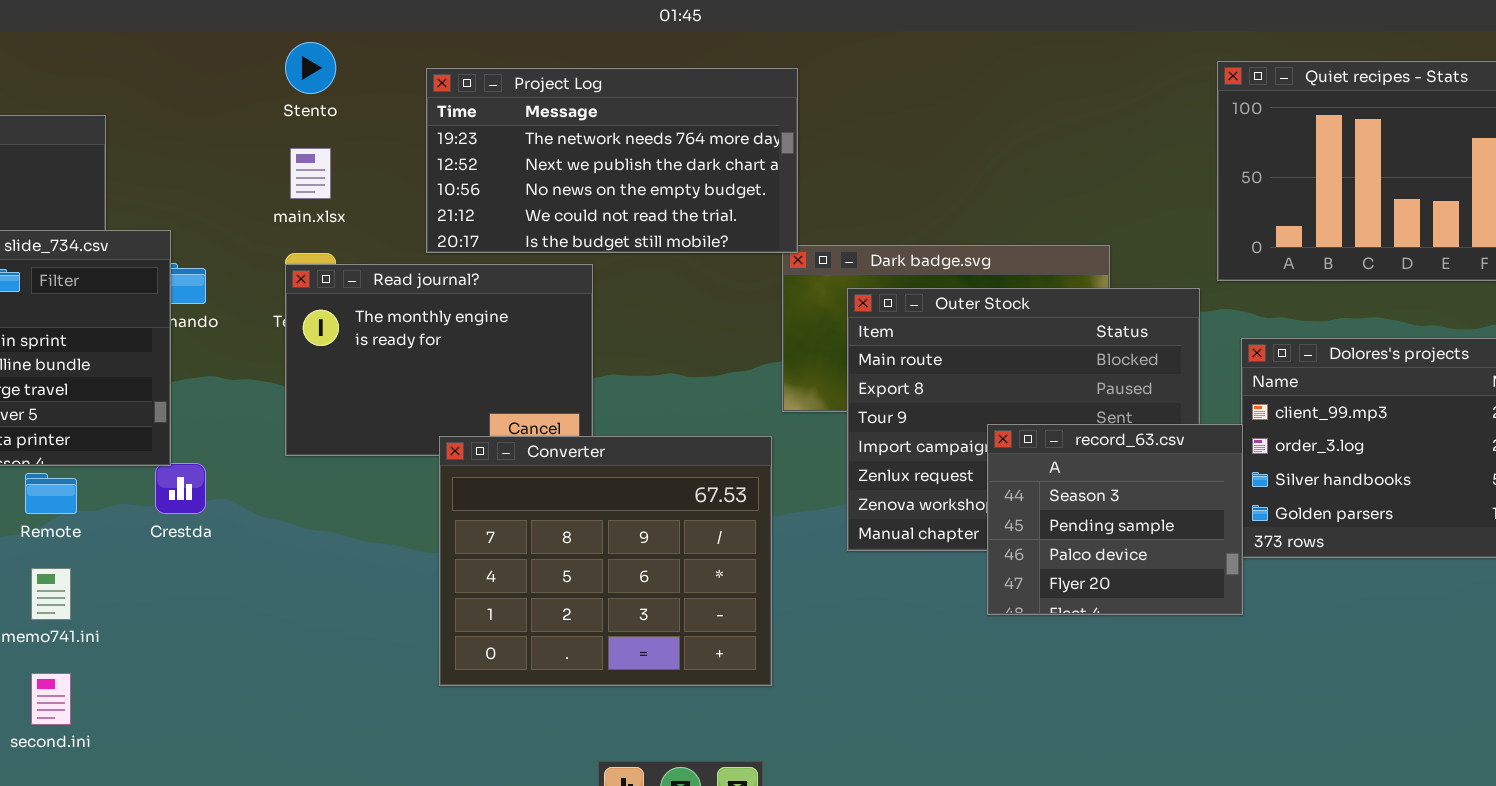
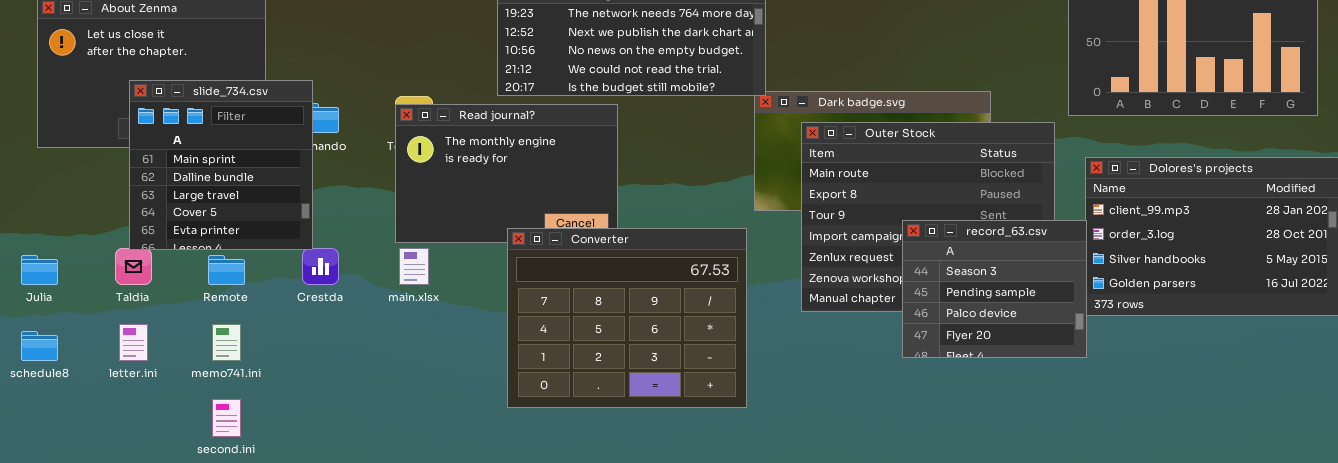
main.xlsx: [290,148,331,199] -> [399,248,429,285], moved

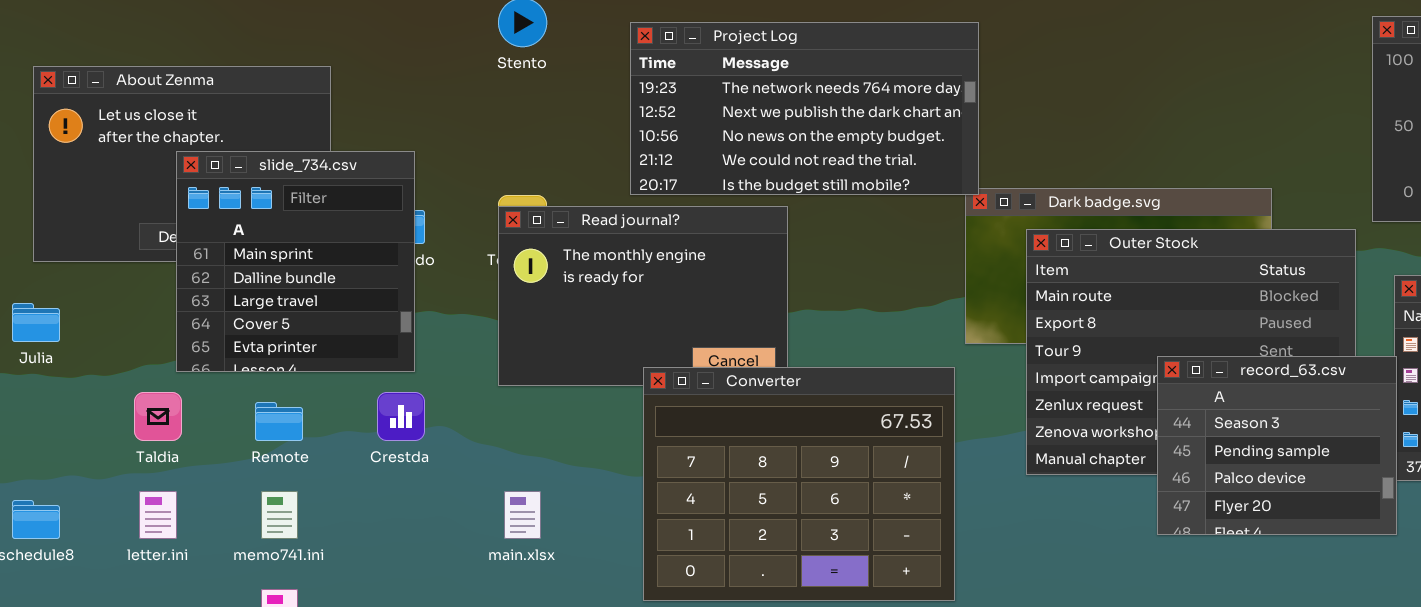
slide_734.csv: [129,80,313,250] -> [176,151,415,372], moved
main.xlsx: [399,248,429,285] -> [504,491,541,539], moved
Julia: [21,255,58,285] -> [12,303,60,342], moved

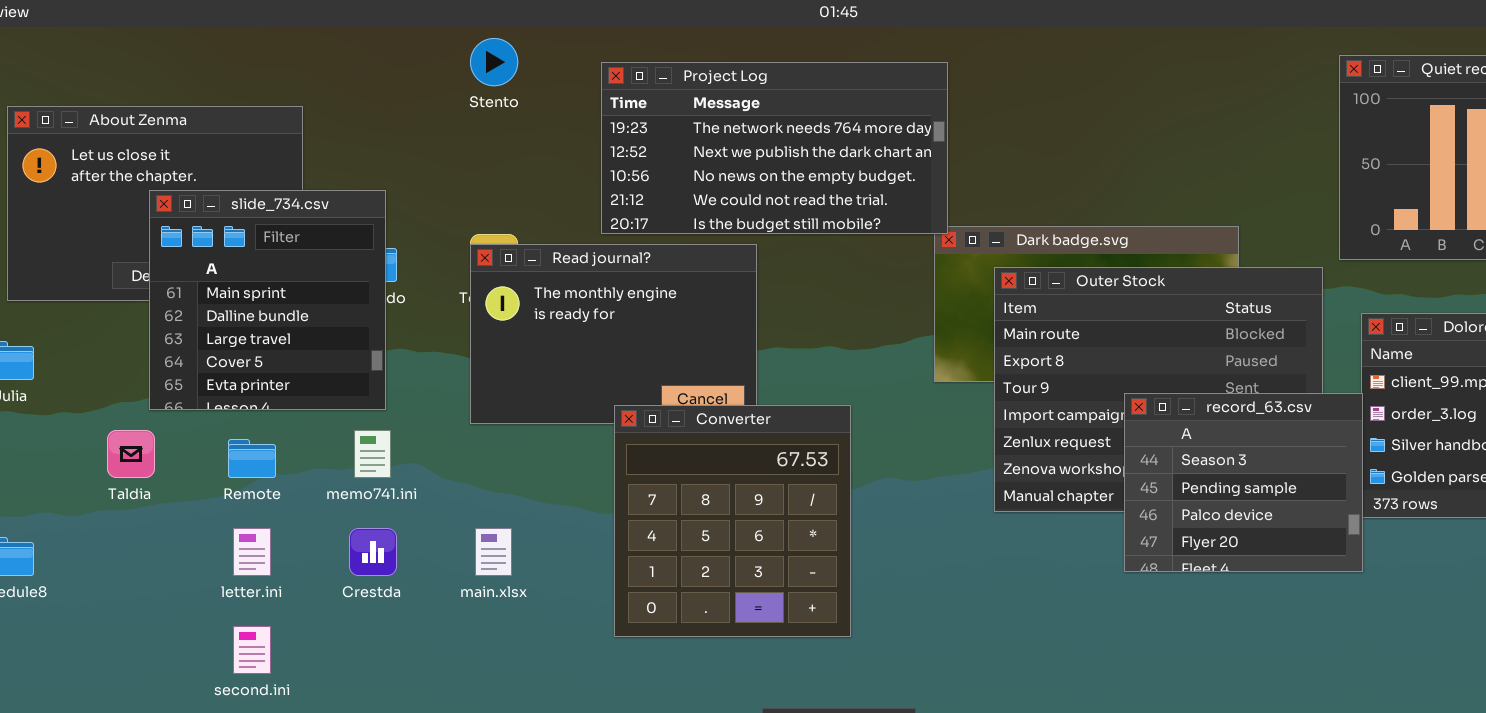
Converter: [643,367,955,601] -> [614,405,851,637], resized
Crestda: [377,392,425,441] -> [349,528,397,576], moved
letter.ini: [139,491,177,539] -> [233,528,271,576], moved
memo741.ini: [261,491,298,539] -> [354,430,391,478], moved

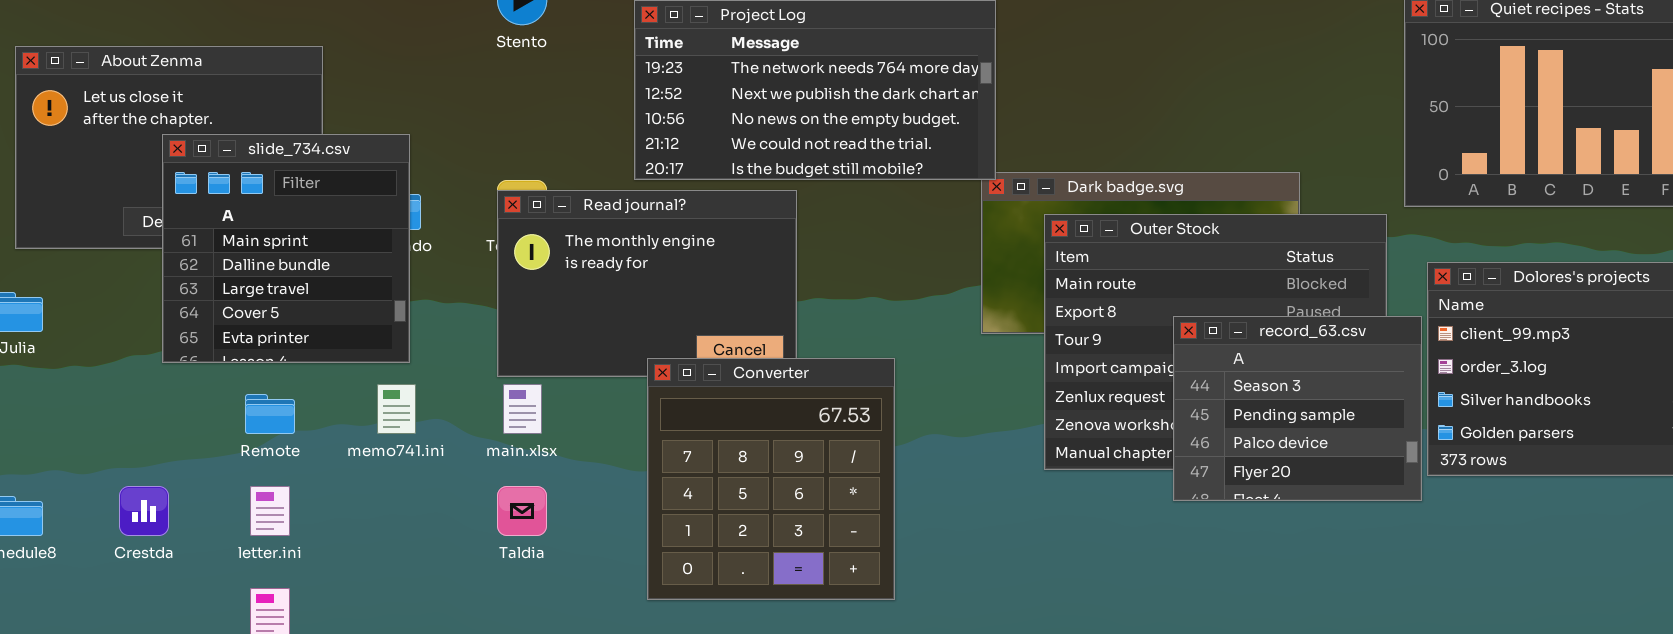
record_63.csv: [1124,393,1363,572] -> [1173,316,1422,501], moved
Taldia: [107,430,155,478] -> [497,486,547,536], moved
Crestda: [349,528,397,576] -> [119,486,169,536], moved
main.xlsx: [475,528,512,576] -> [503,384,542,434], moved

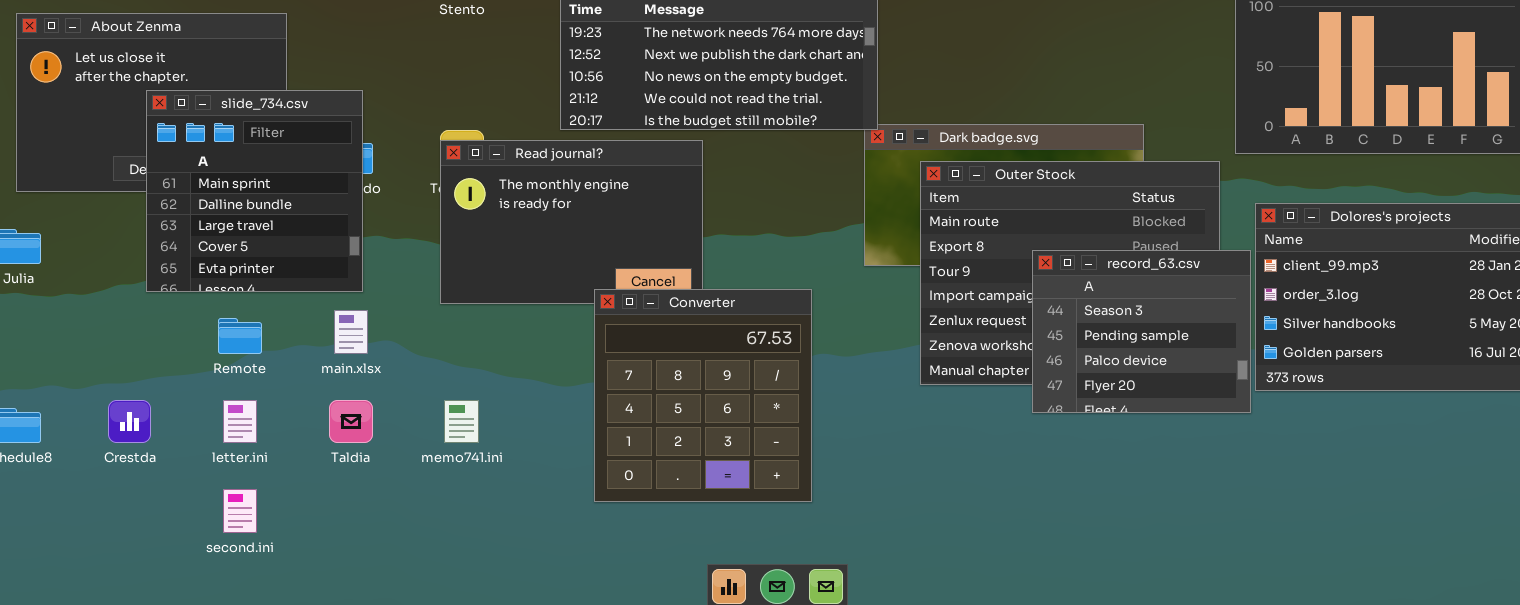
Converter: [647,358,895,600] -> [594,289,812,502], moved
memo741.ini: [377,384,416,434] -> [444,400,479,443], moved
main.xlsx: [503,384,542,434] -> [334,310,368,354], moved
Taldia: [497,486,547,536] -> [329,400,373,443], moved

